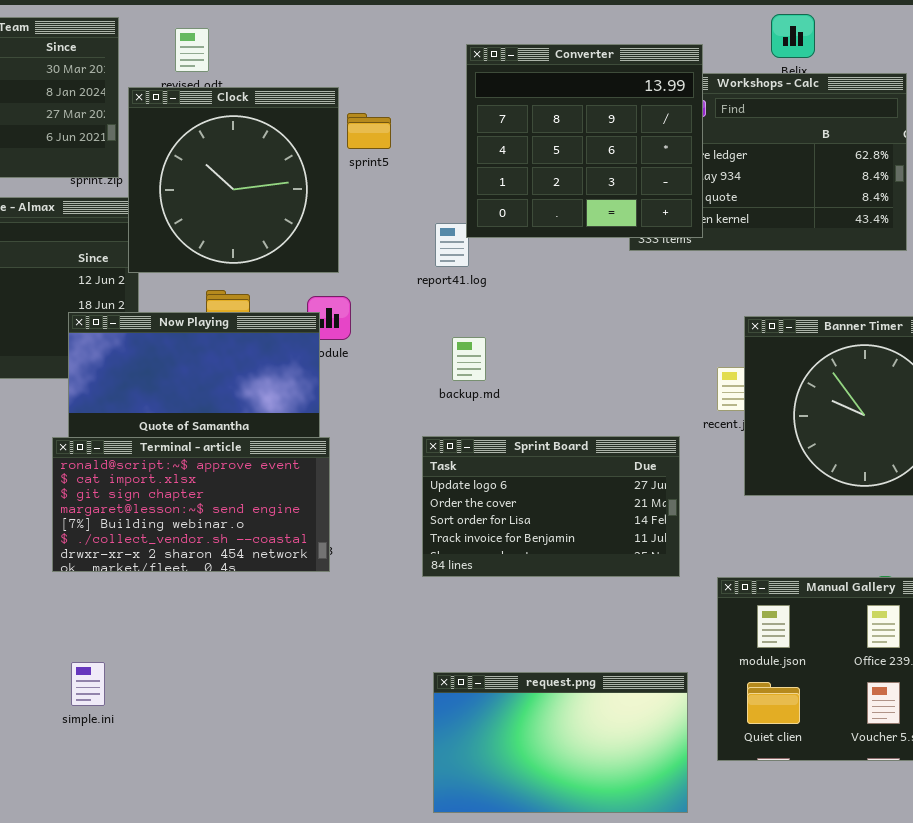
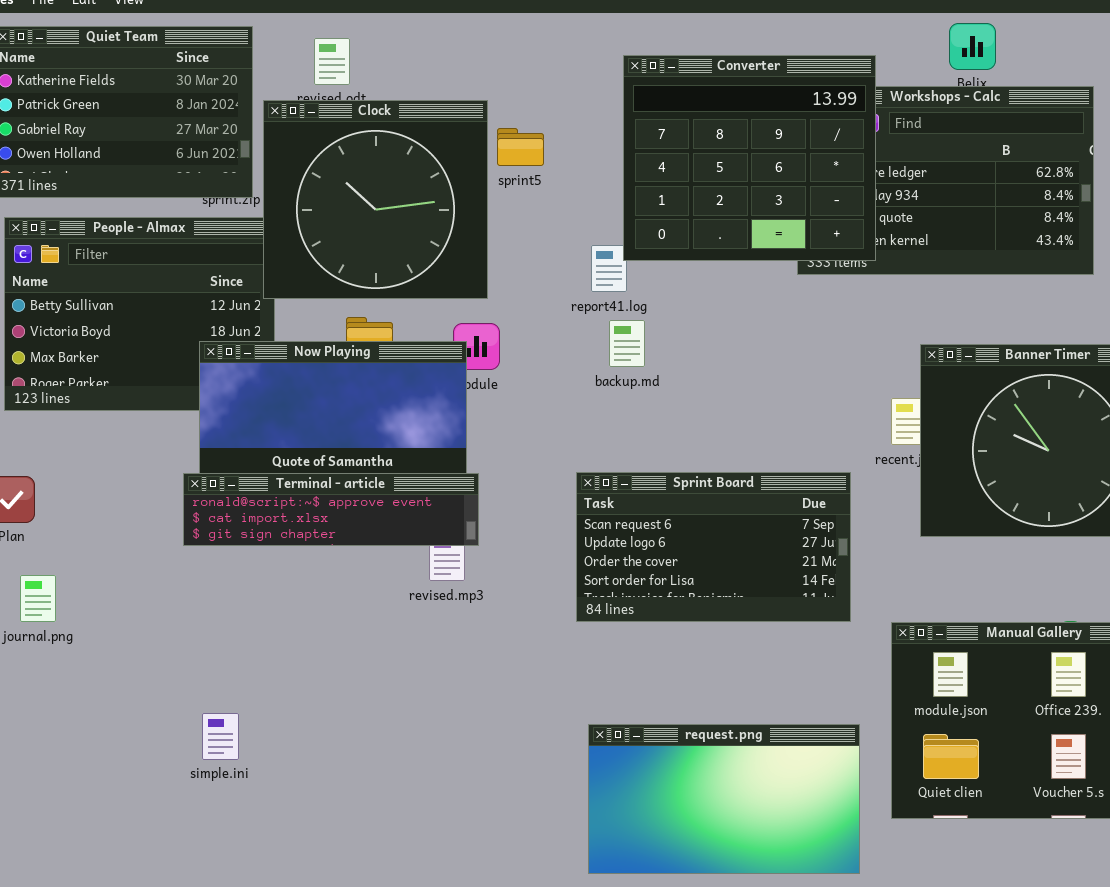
backup.md: [452,337,486,381] -> [609,320,645,367], moved
Sprint Board: [422,436,680,577] -> [576,472,851,622], scrolled up 1 row
Terminal - article: [52,437,330,572] -> [183,473,479,546], resized

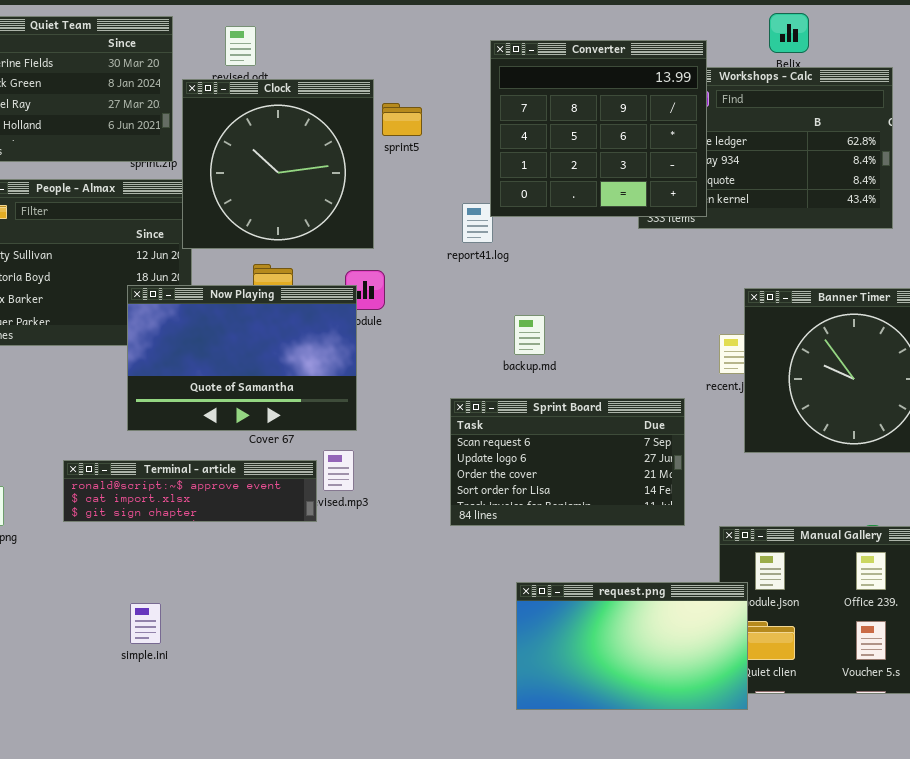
backup.md: [609,320,645,367] -> [514,315,545,355], moved
Terminal - article: [183,473,479,546] -> [63,460,317,522], moved
request.png: [588,724,860,874] -> [516,582,748,710], moved

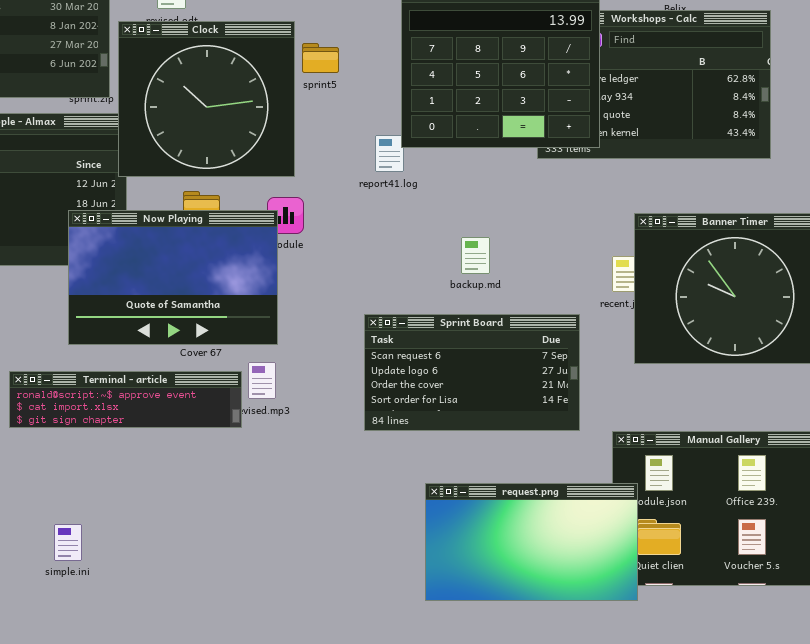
backup.md: [514,315,545,355] -> [461,237,490,274], moved
simple.ini: [130,603,161,644] -> [54,524,82,561], moved

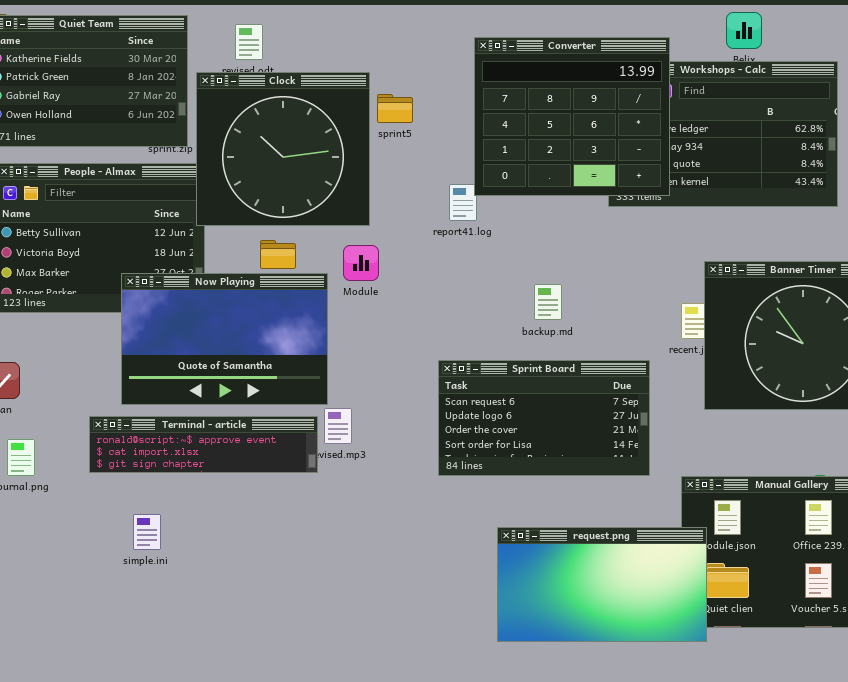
Now Playing: [68,210,278,345] -> [121,273,328,405], moved
simple.ini: [54,524,82,561] -> [133,514,161,550], moved

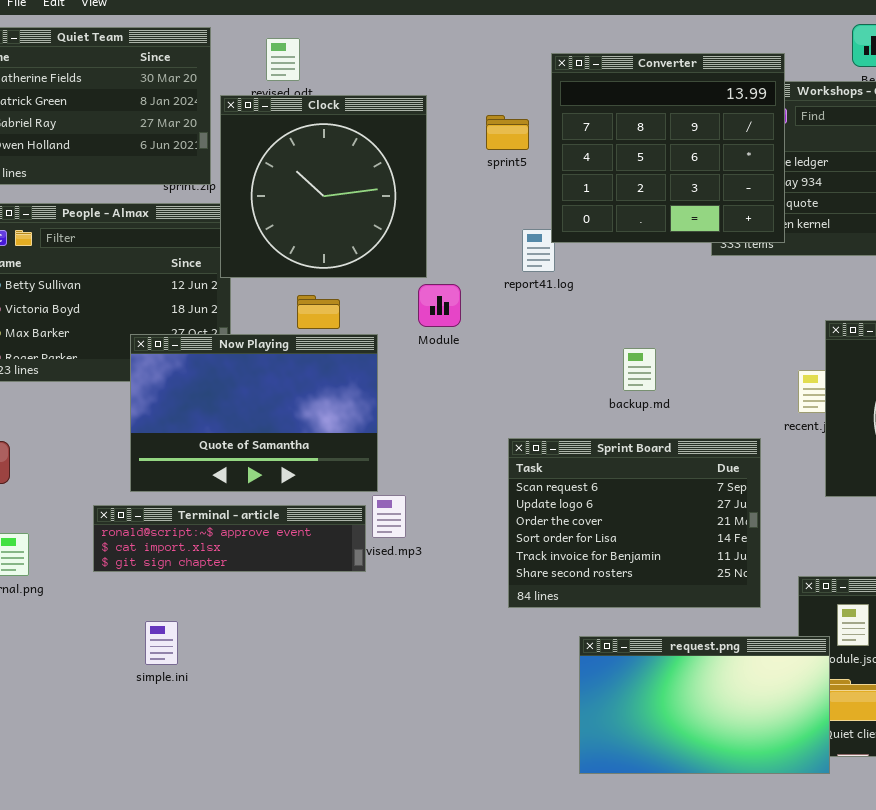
sprint5: [377,94,413,123] -> [486,115,529,150], moved
Module: [343,245,379,281] -> [418,284,461,327], moved
Sprint Board: [438,360,650,476] -> [508,438,761,608], resized

